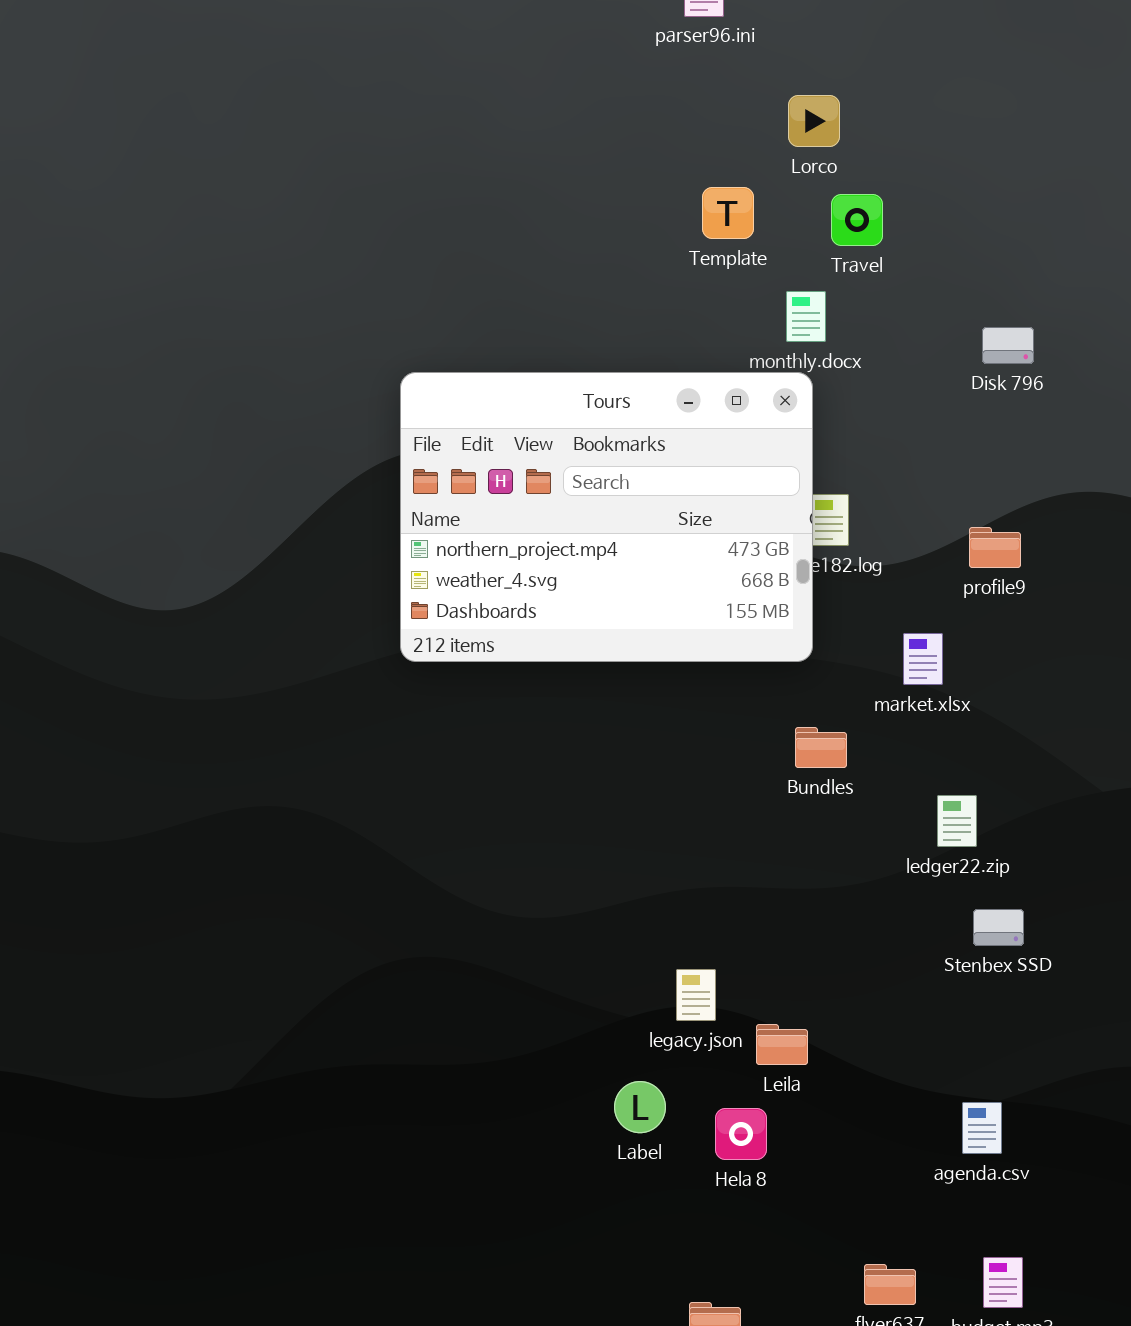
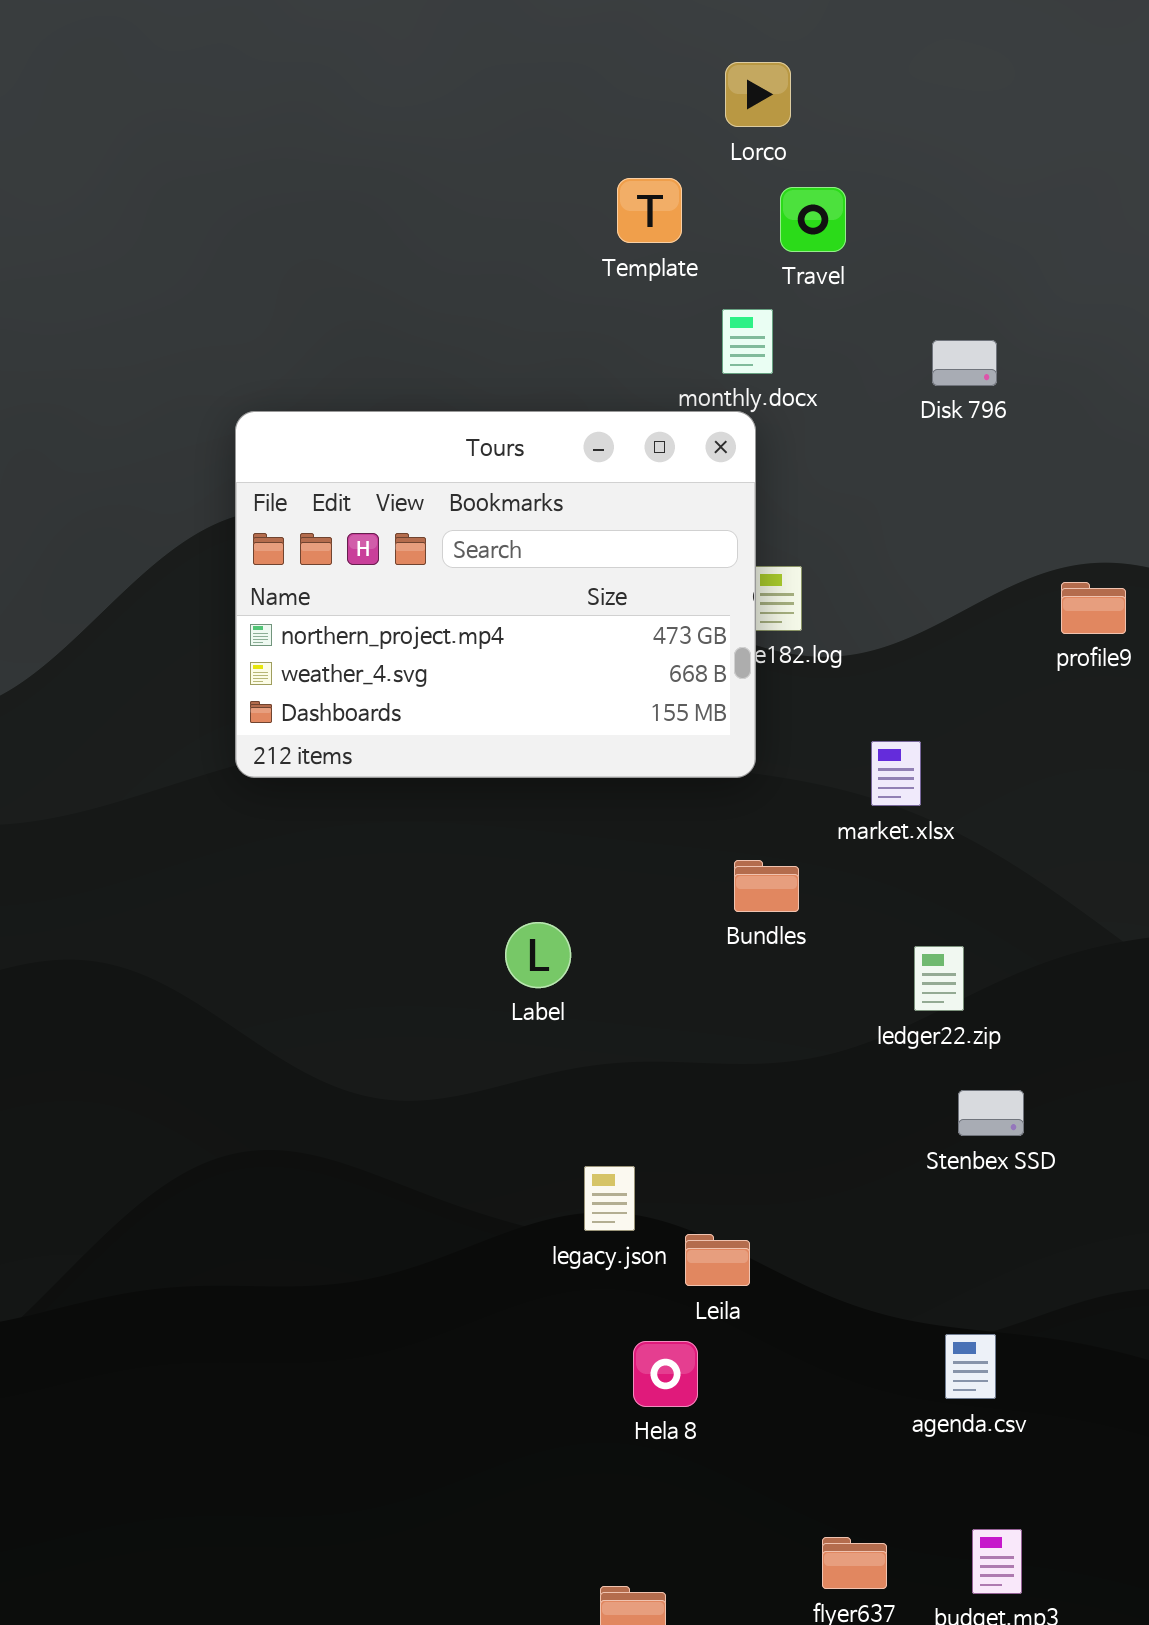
Disk 796: [982,327,1034,364] -> [932,340,997,386], moved
profile9: [969,527,1021,568] -> [1061,582,1126,634], moved
Label: [614,1081,666,1133] -> [505,922,571,988], moved

